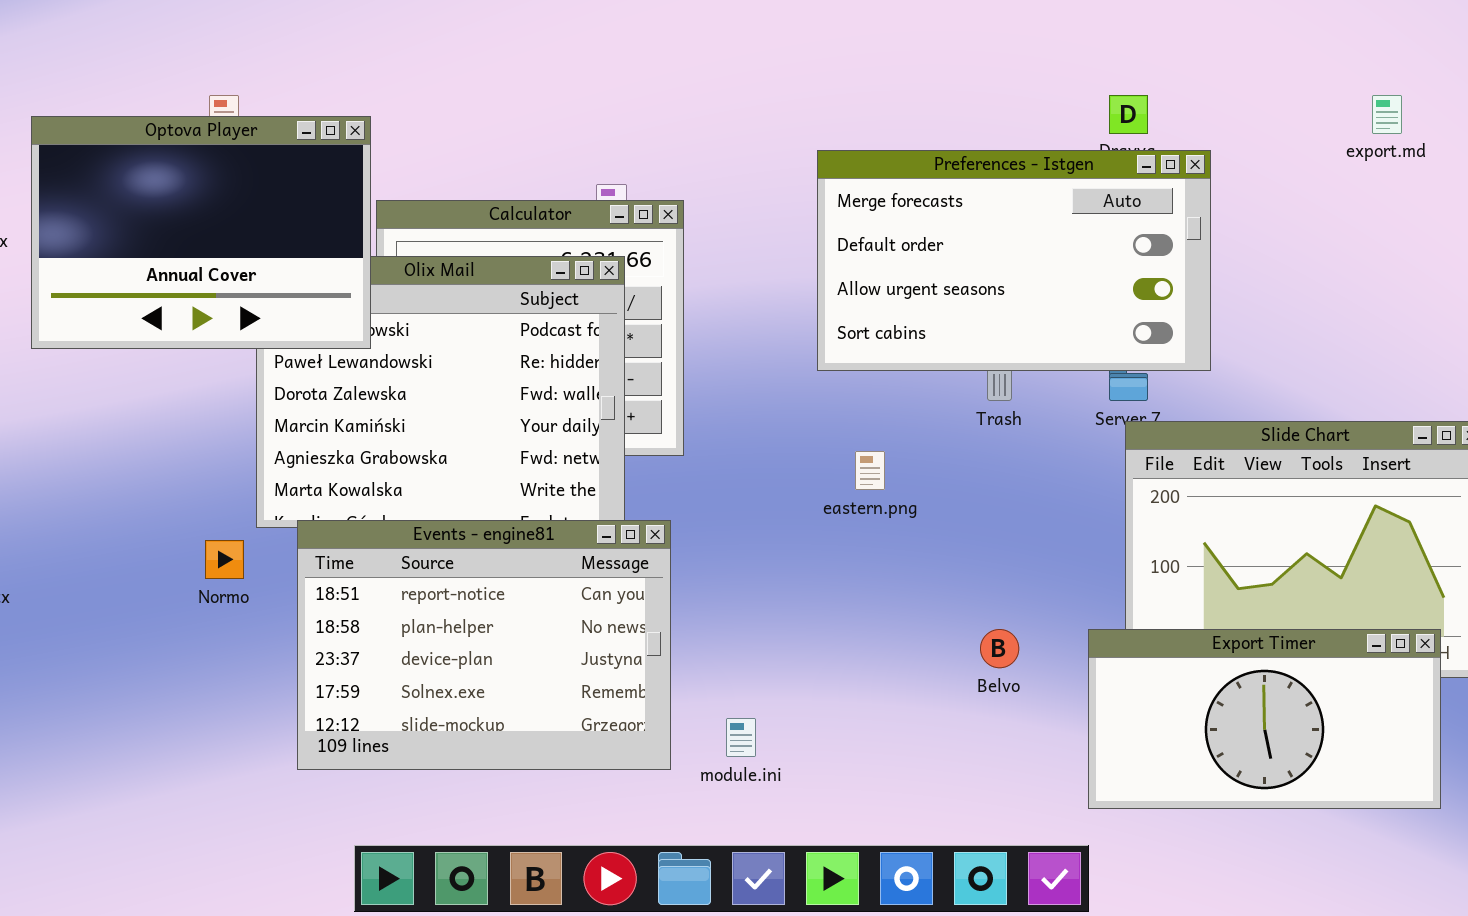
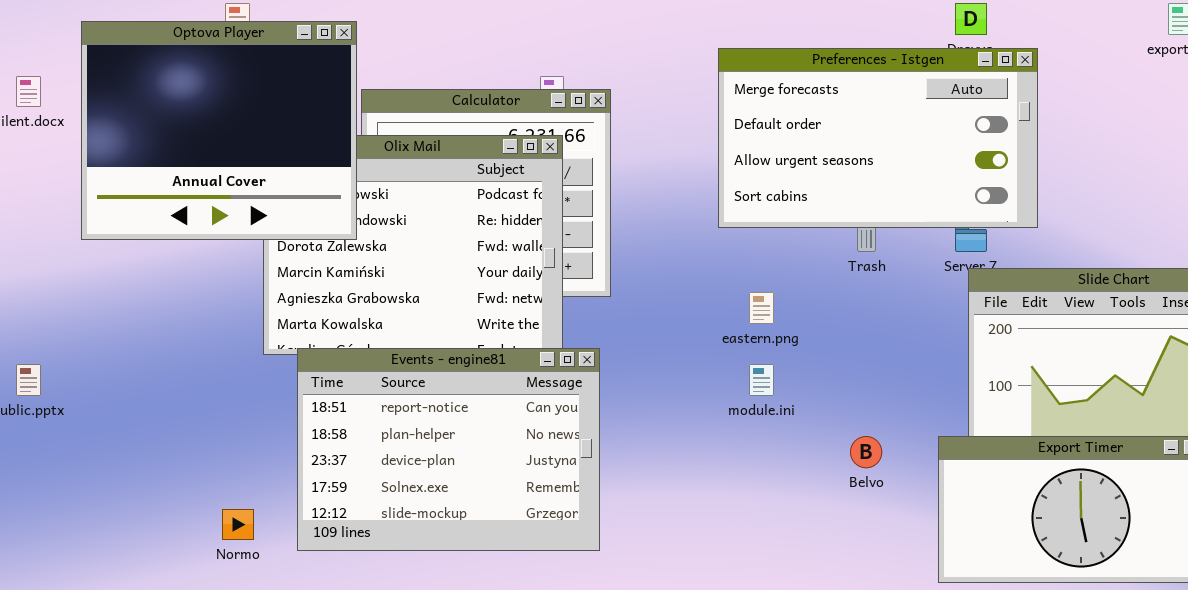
Optova Player: [31,116,371,349] -> [81,21,357,240], resized
Normo: [205,540,244,579] -> [222,509,254,540], moved
module.ini: [726,718,756,757] -> [749,364,774,396], moved

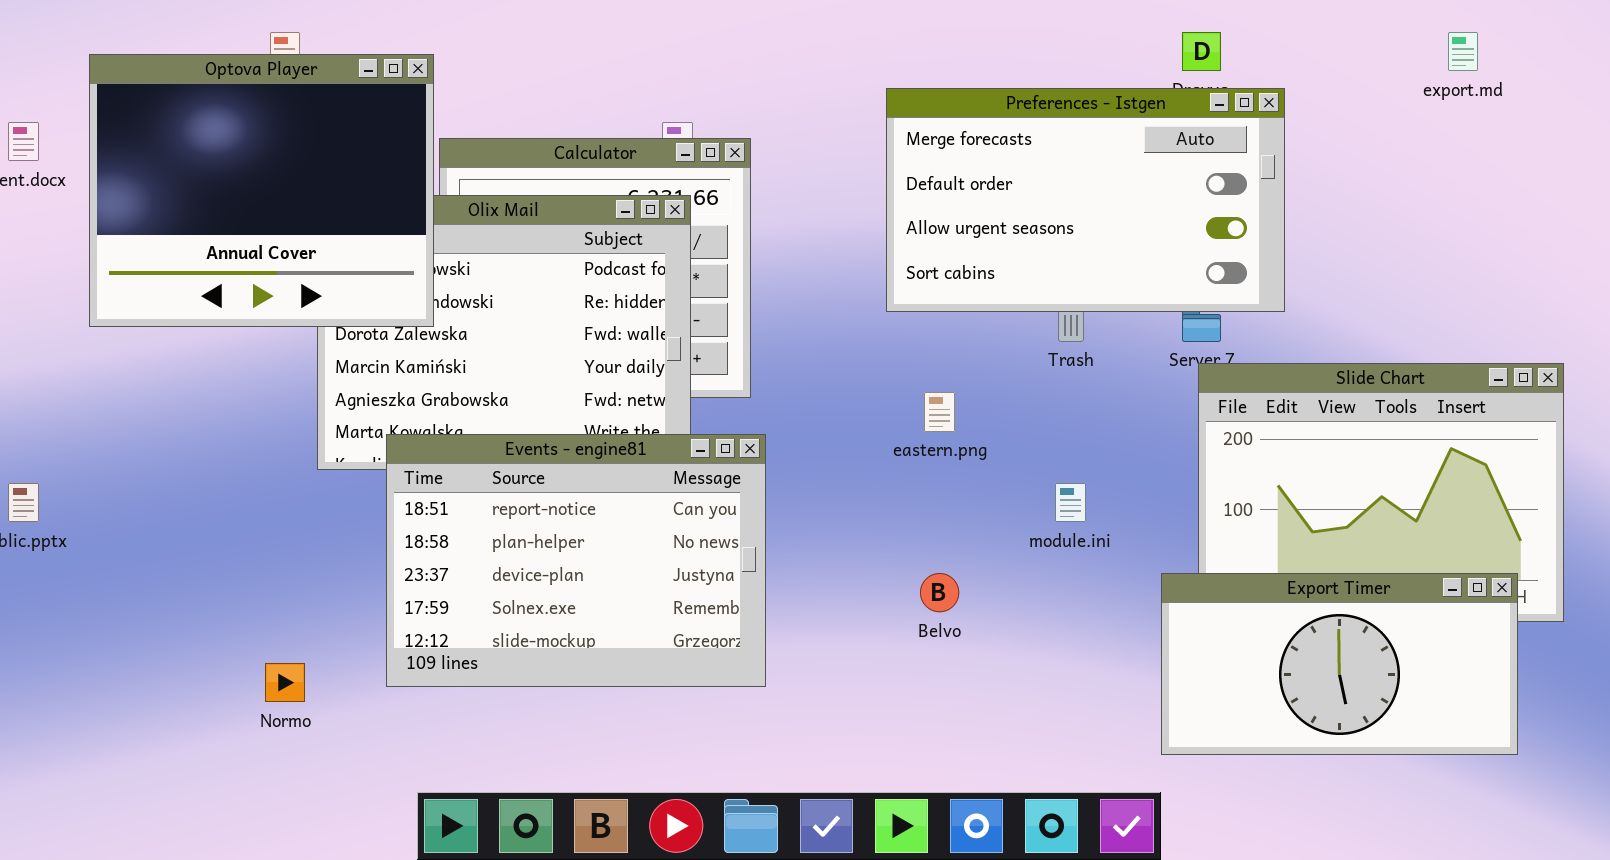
Events - engine81: [297,348,600,551] -> [386,434,766,687], moved
module.ini: [749,364,774,396] -> [1055,483,1086,522], moved
Belvo: [850,436,882,468] -> [920,573,959,612], moved

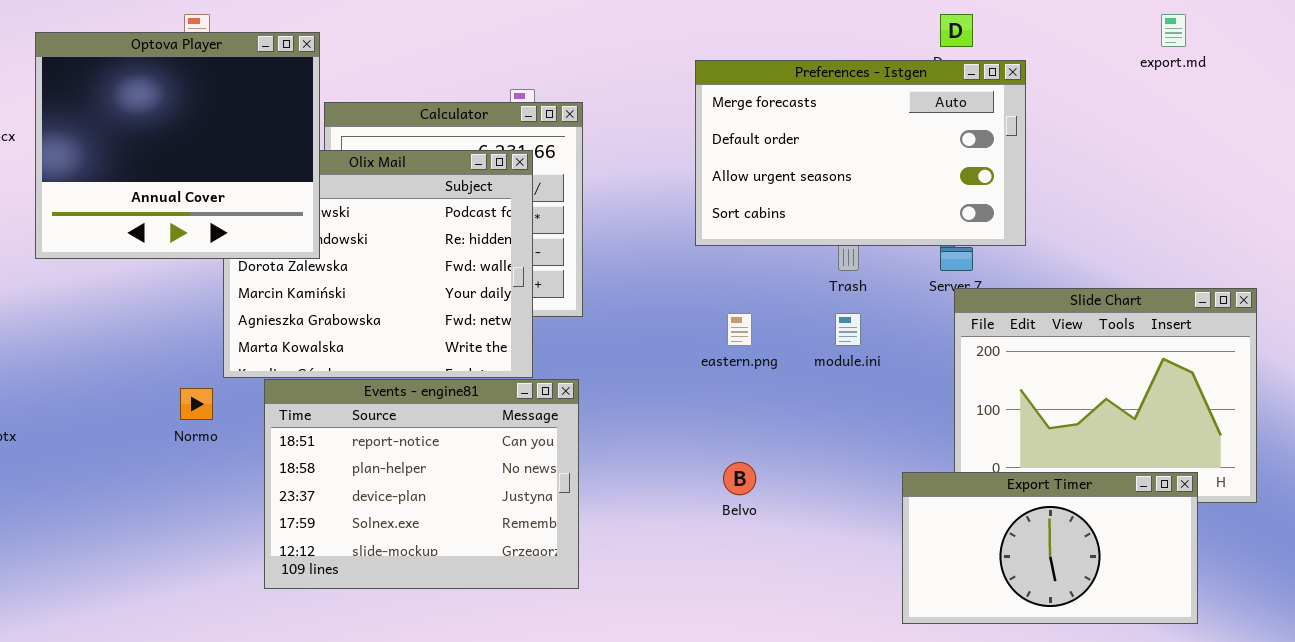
Events - engine81: [386,434,766,687] -> [264,379,579,589], moved
module.ini: [1055,483,1086,522] -> [835,313,861,346], moved
Export Timer: [1161,573,1518,755] -> [902,472,1198,624], moved
Normo: [265,663,305,702] -> [180,388,213,420], moved

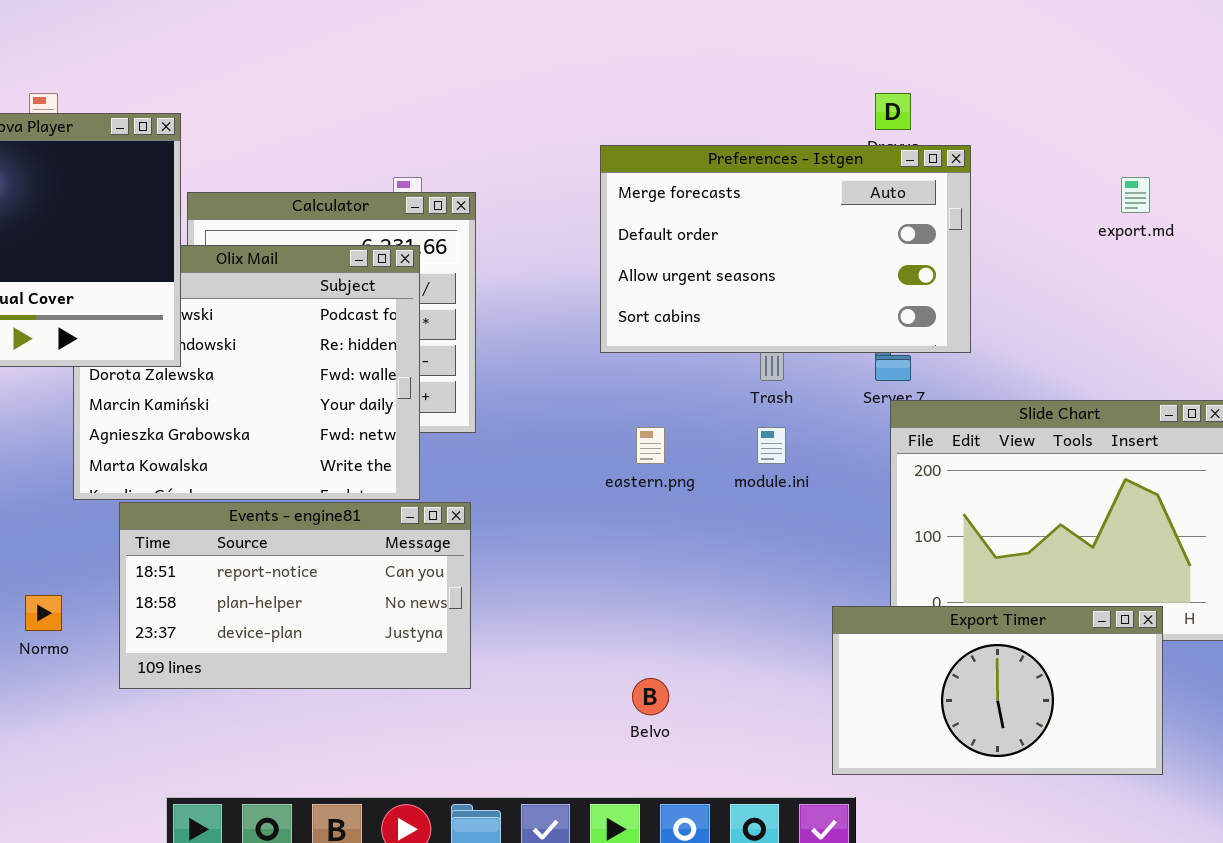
export.md: [1161,14,1186,47] -> [1121,177,1150,213], moved
Events - engine81: [264,379,579,589] -> [119,502,471,689], resized
Normo: [180,388,213,420] -> [25,595,62,631], moved
Belvo: [723,462,756,495] -> [632,678,669,715], moved

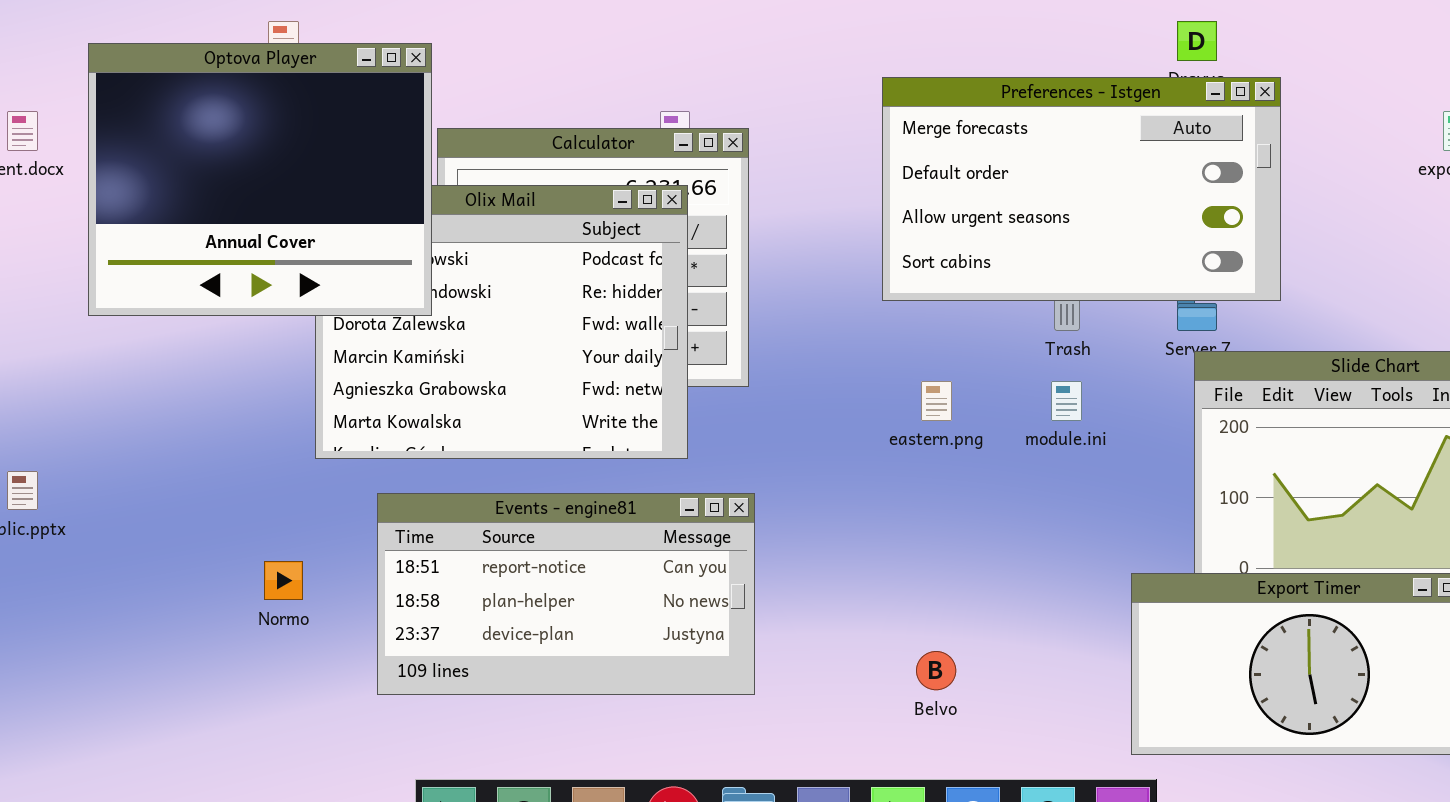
Events - engine81: [119,502,471,689] -> [377,493,755,695], moved

